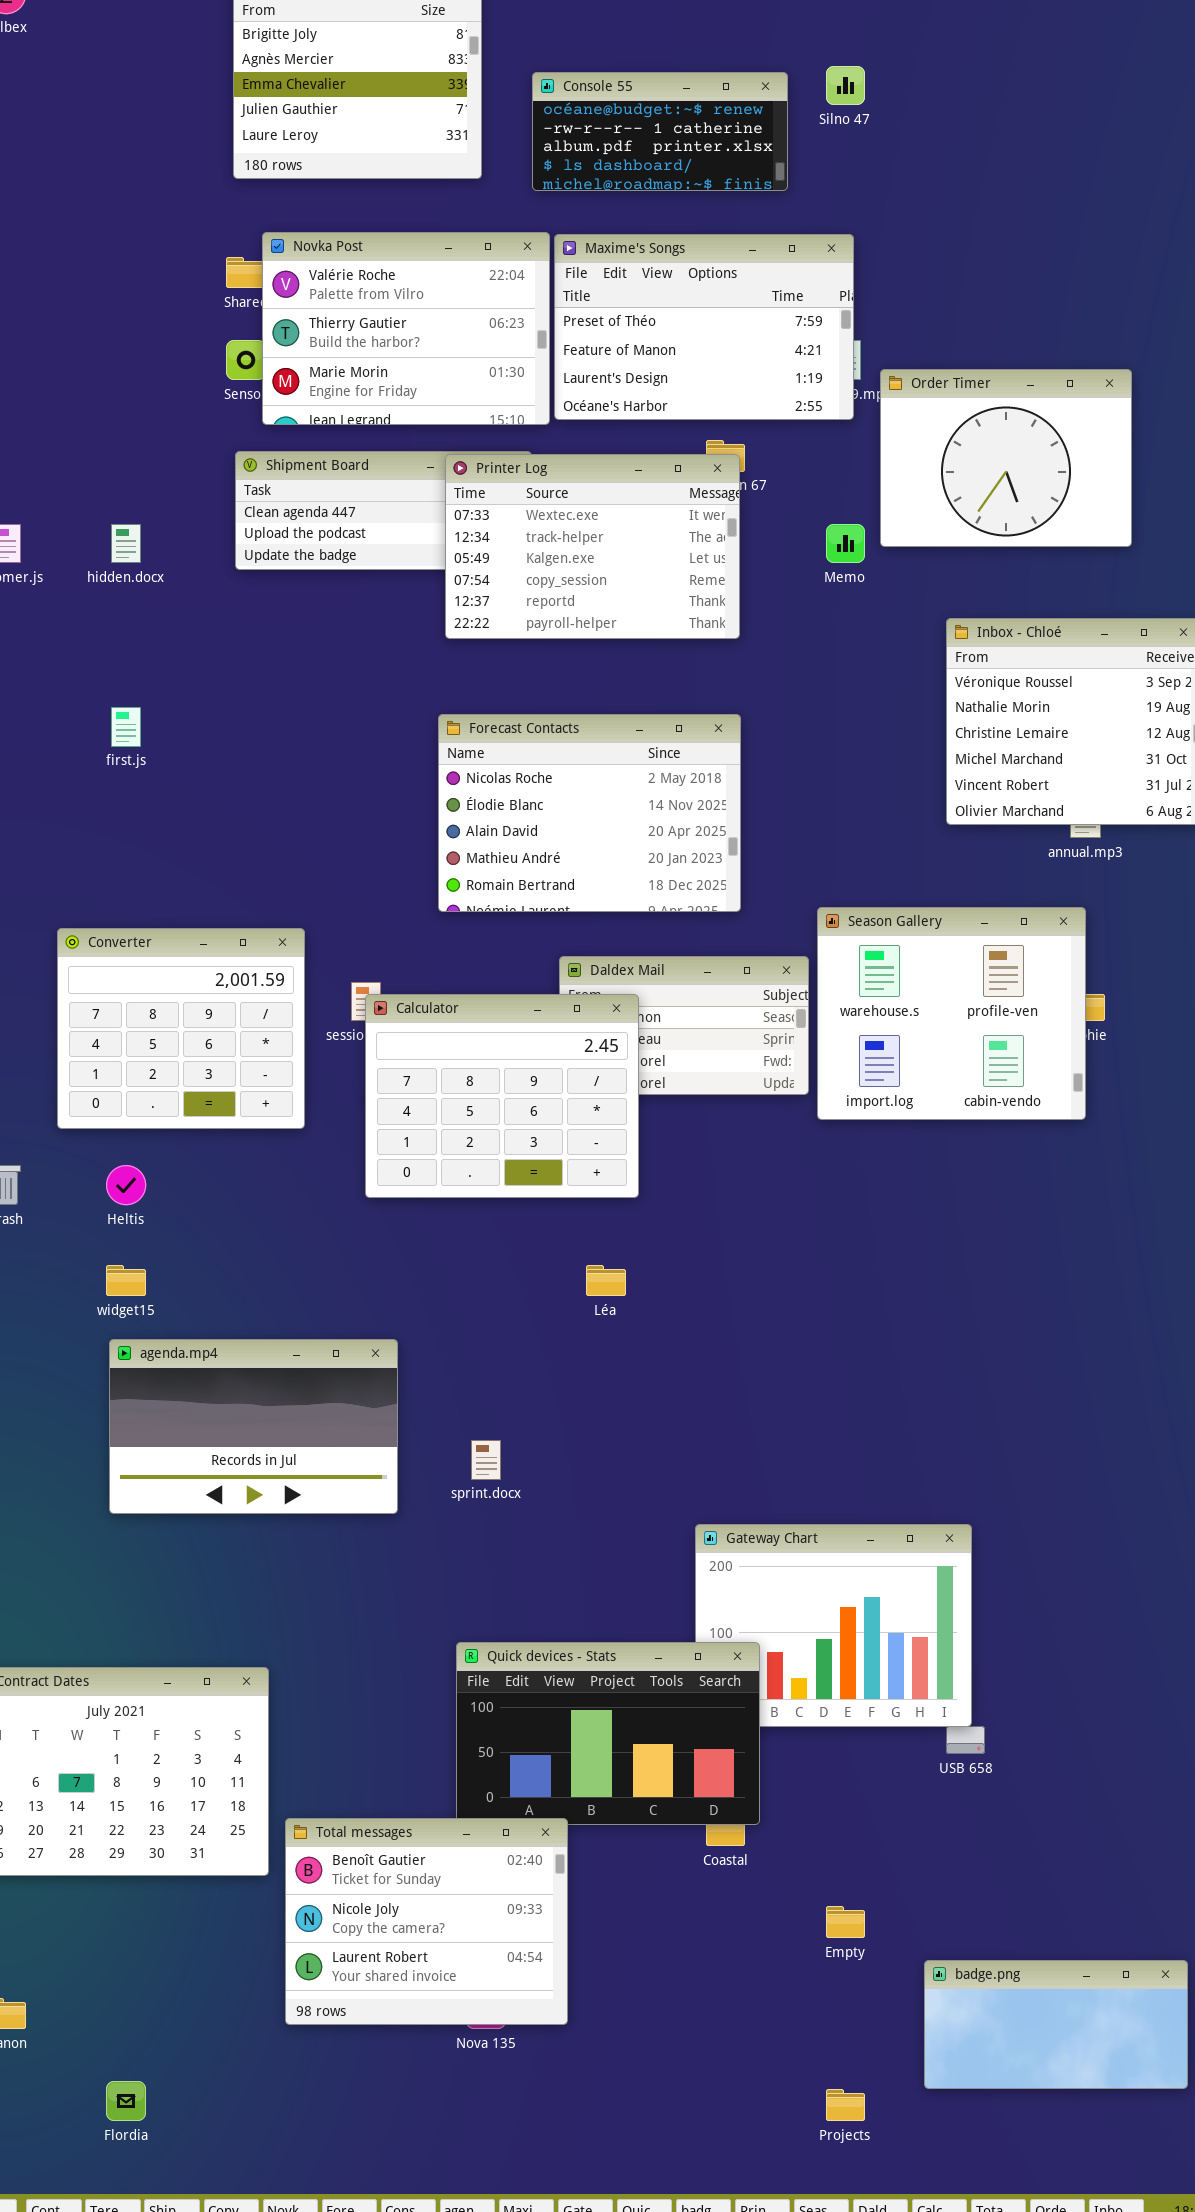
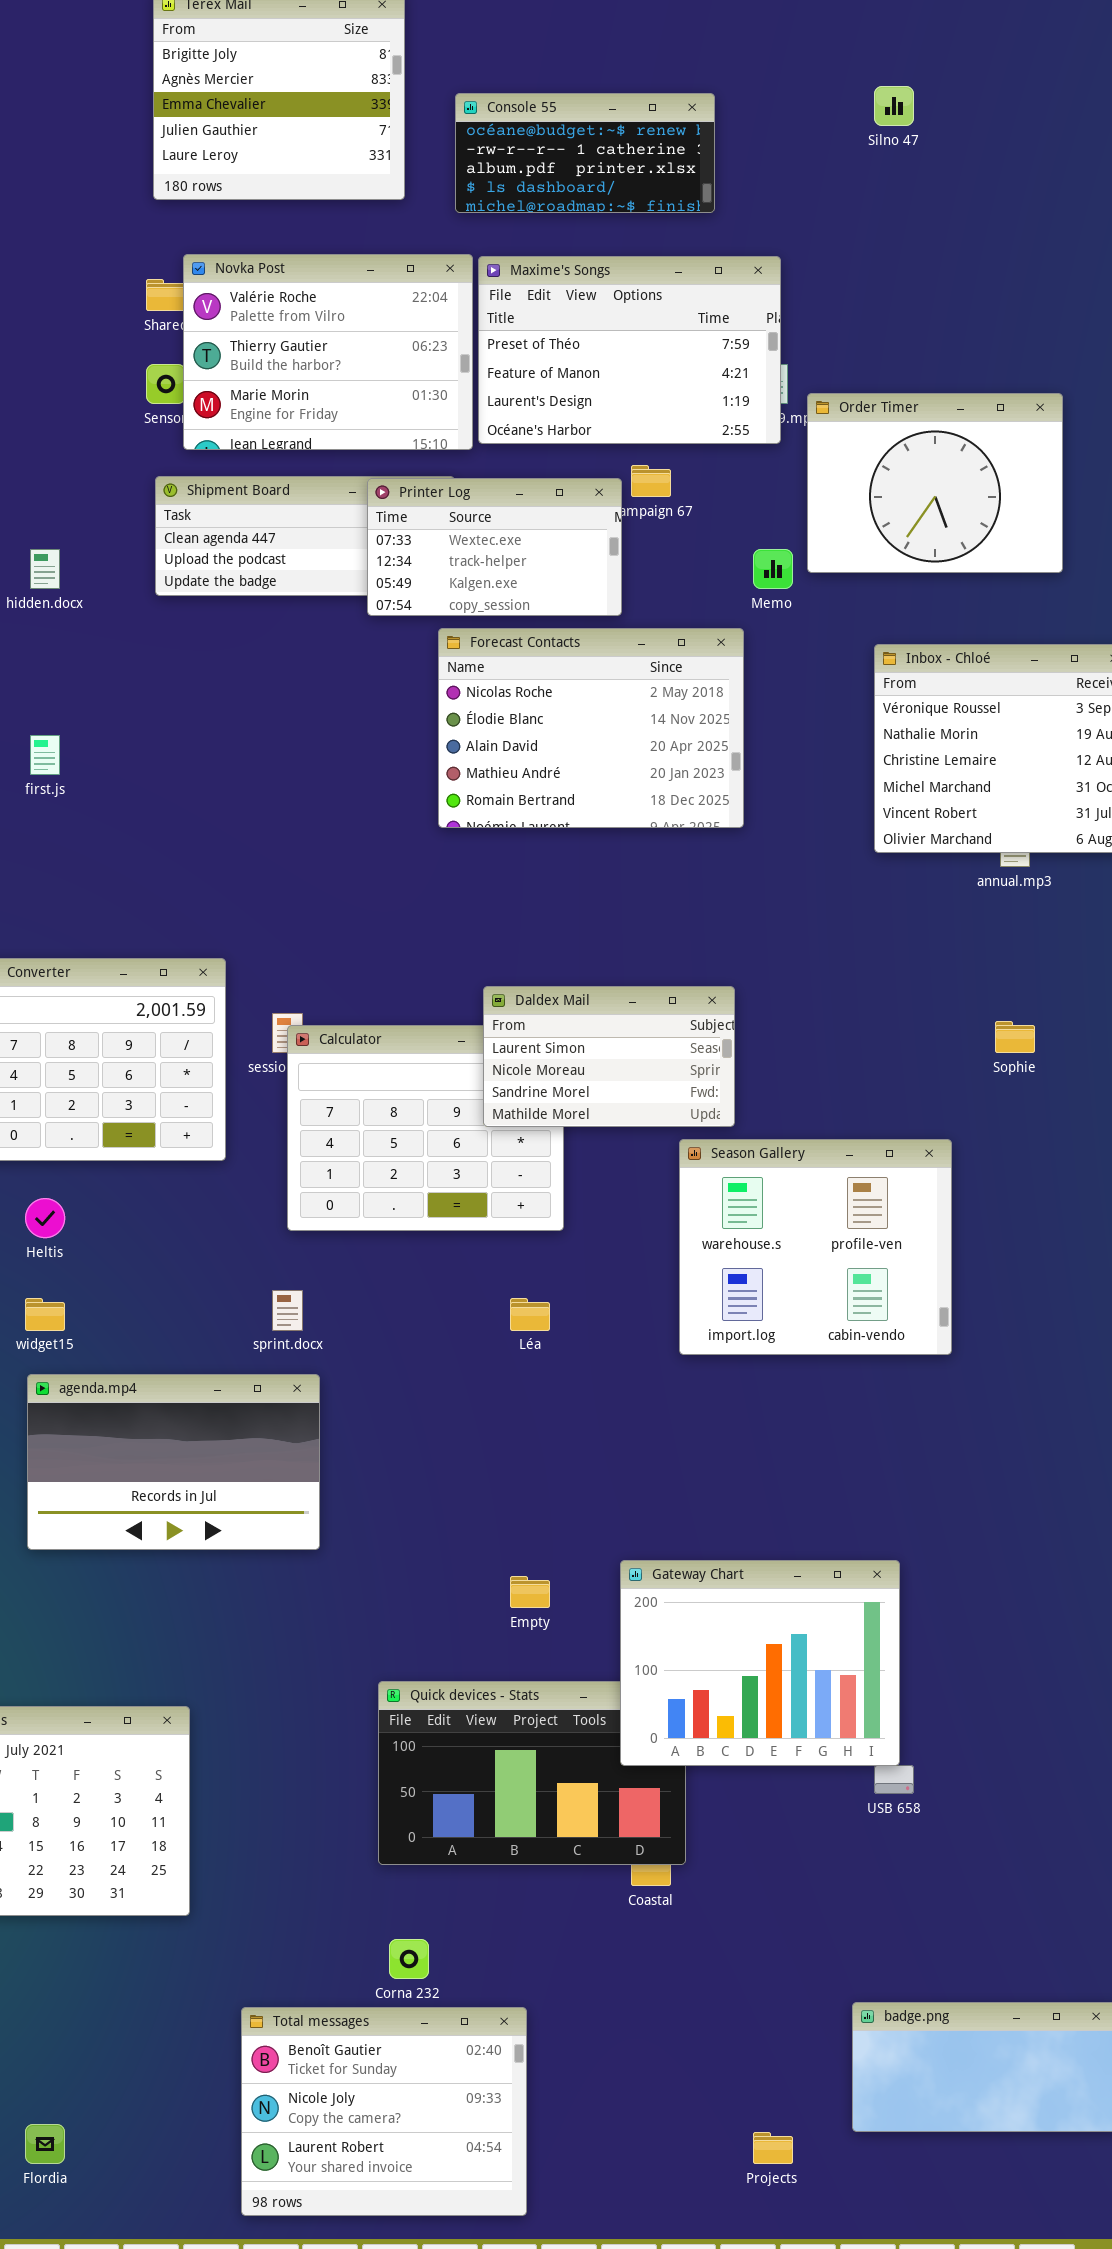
Silno 47: [826,66,865,105] -> [874,86,914,126], moved
Printer Log: [445,454,740,639] -> [367,478,622,616], resized
Forecast Contacts: [438,714,741,912] -> [438,628,744,828], moved
Season Gallery: [817,907,1086,1120] -> [679,1139,952,1355], moved
Daldex Mail: [559,956,809,1095] -> [483,986,735,1127], raised
sprint.docx: [471,1440,501,1480] -> [272,1290,303,1331], moved
Gateway Chart: [695,1524,972,1727] -> [620,1560,900,1766], raised
Total messages: [285,1818,568,2025] -> [241,2007,527,2216], moved
Empty: [826,1906,865,1938] -> [510,1576,550,1608], moved

